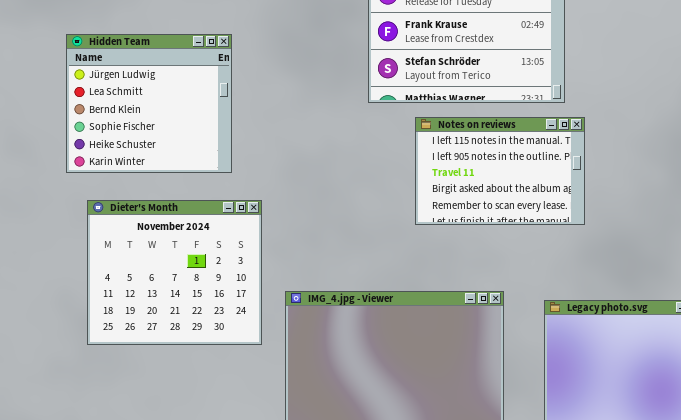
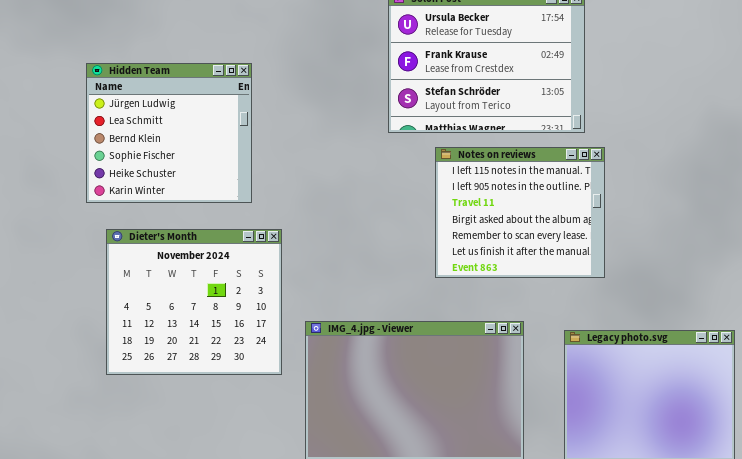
Notes on reviews: [415,117,585,225] -> [435,147,605,278], resized

